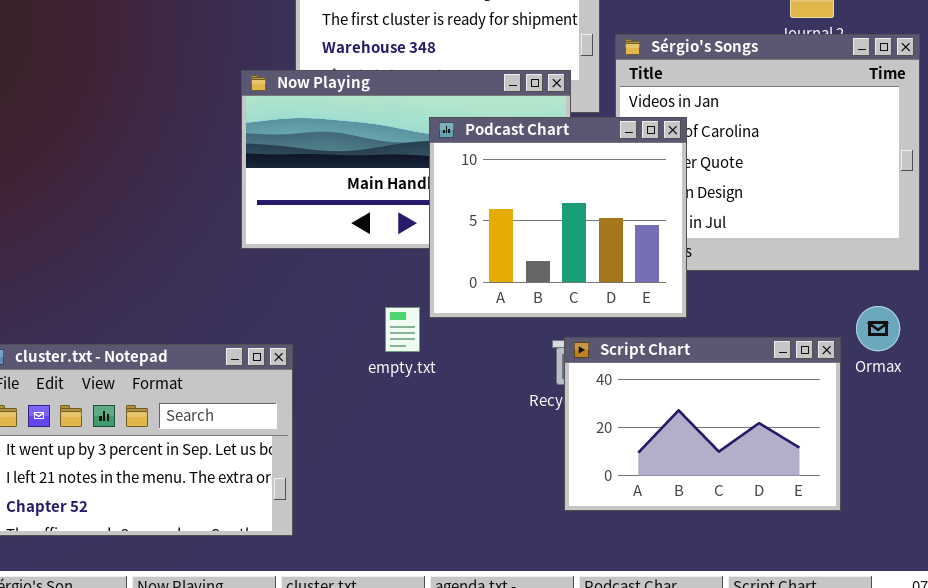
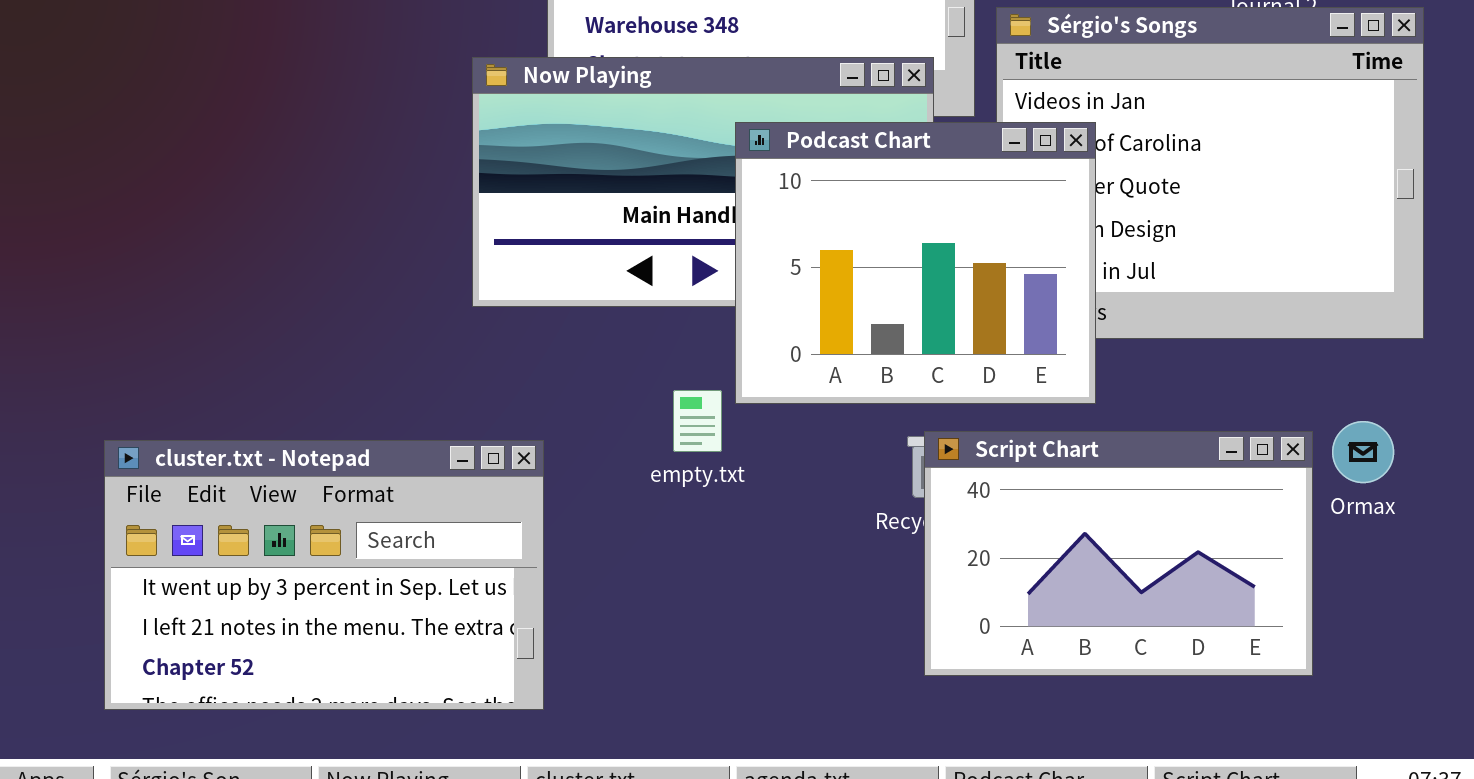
Ormax: [856,306,900,351] -> [1332,421,1394,483], moved

